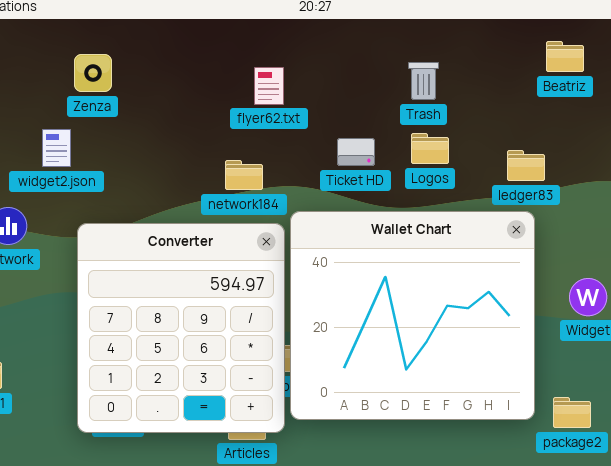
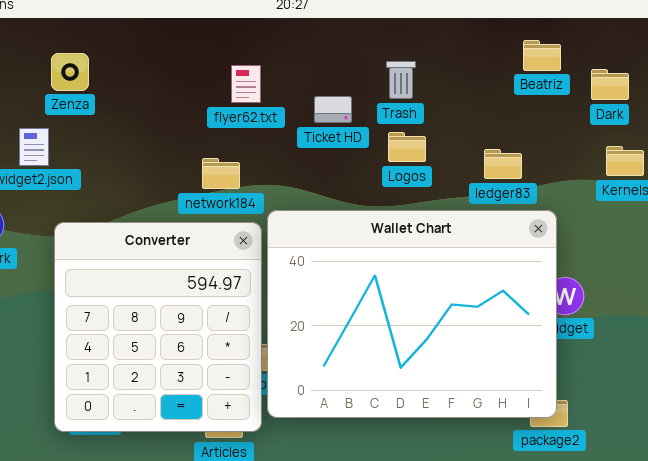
Ticket HD: [337,138,375,166] -> [314,96,352,123], moved
Wallet Chart: [290,211,535,420] -> [267,210,557,418], resized

